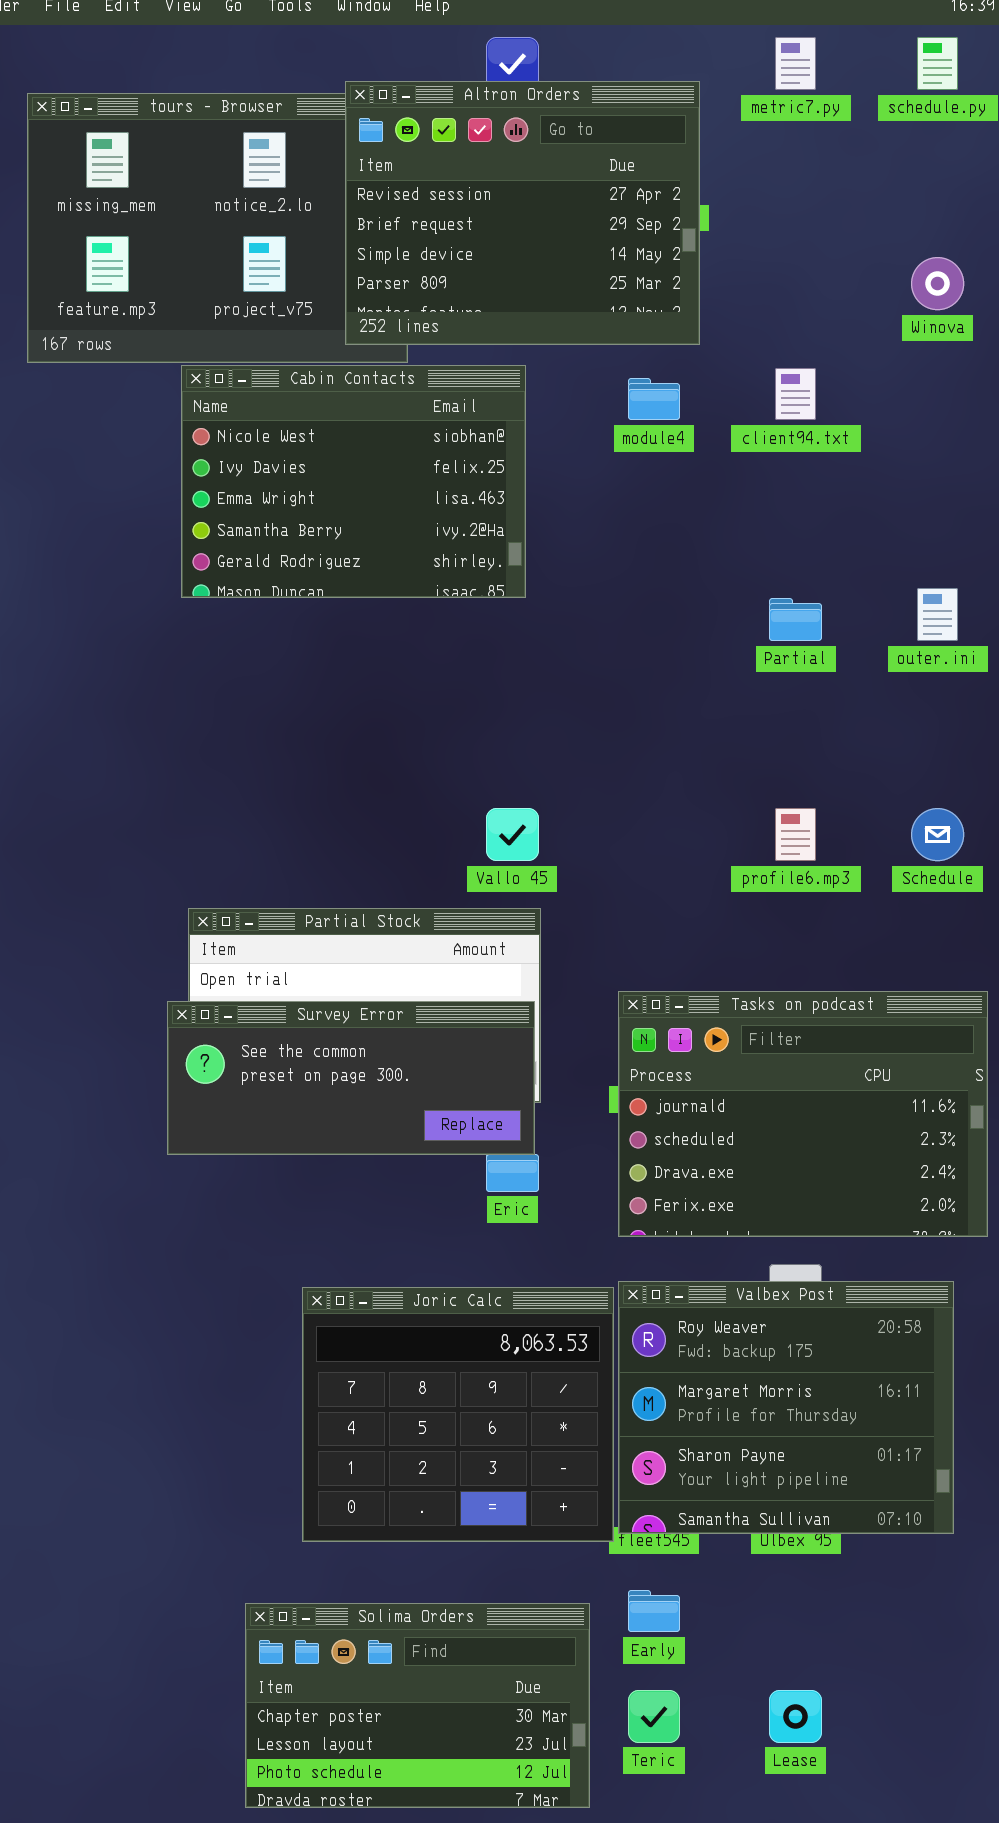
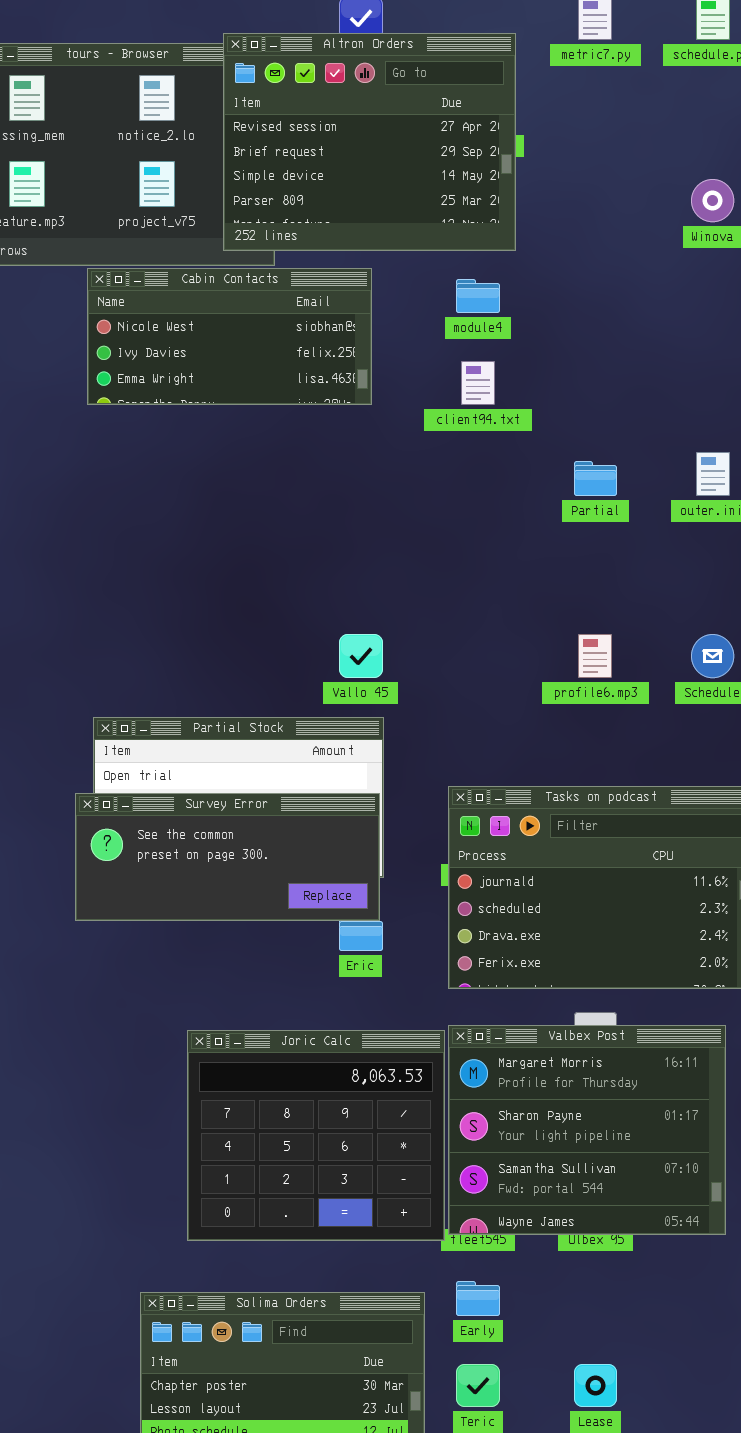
Cabin Contacts: [181,365,526,598] -> [87,268,372,405], resized
client94.txt: [775,368,816,420] -> [461,361,495,405], moved
Valbex Post: [618,1281,954,1534] -> [448,1025,726,1235], scrolled down 1 row

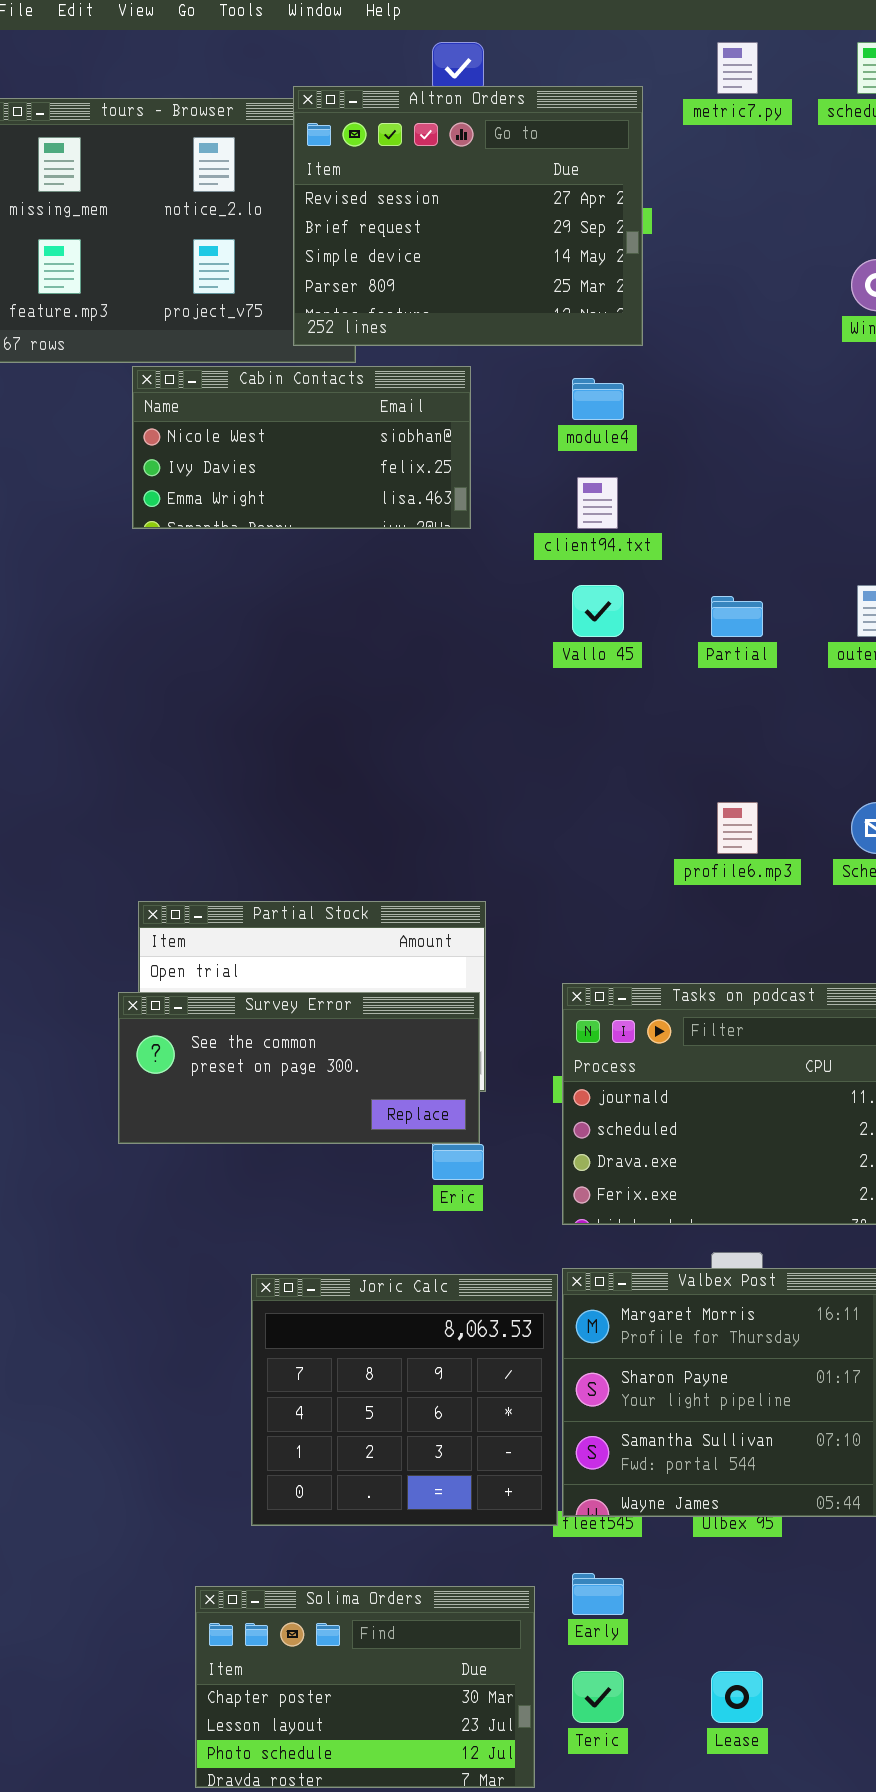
Vallo 45: [339,634,383,678] -> [572,585,624,637], moved

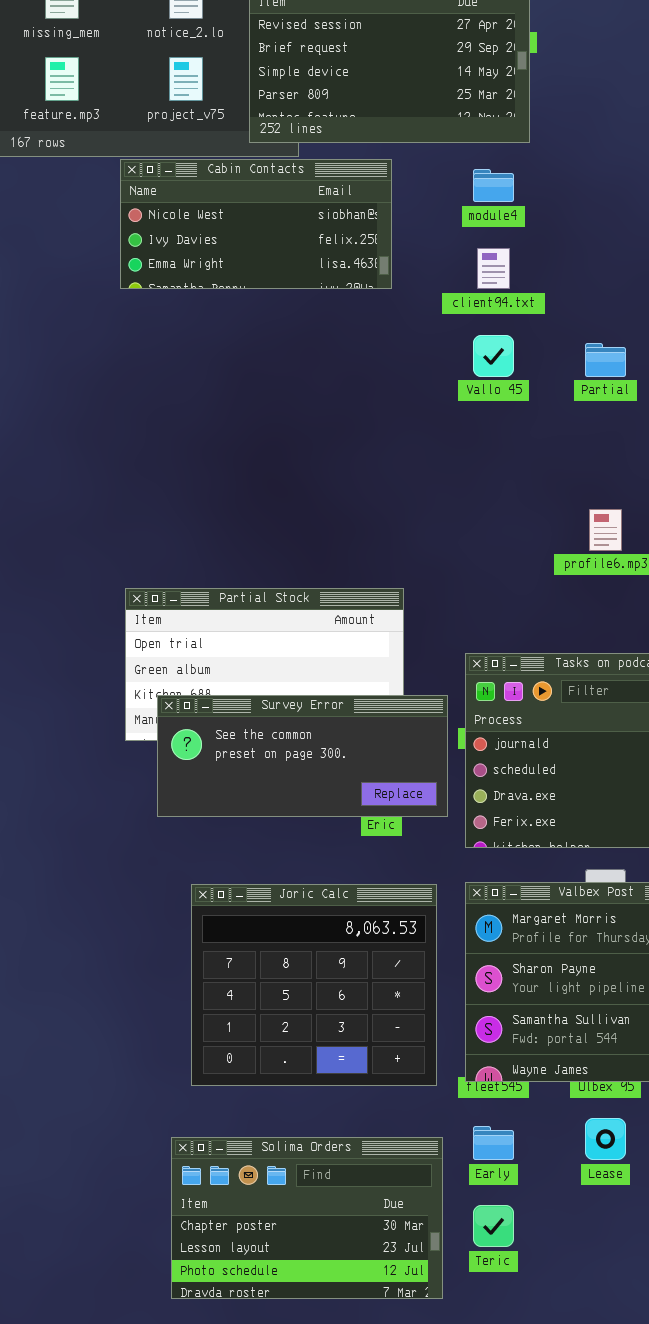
Survey Error: [118,992,480,1144] -> [157,695,448,817], moved
Joric Calc: [251,1274,558,1526] -> [191,884,437,1086], moved
Lease: [711,1671,763,1723] -> [585,1118,626,1160], moved

